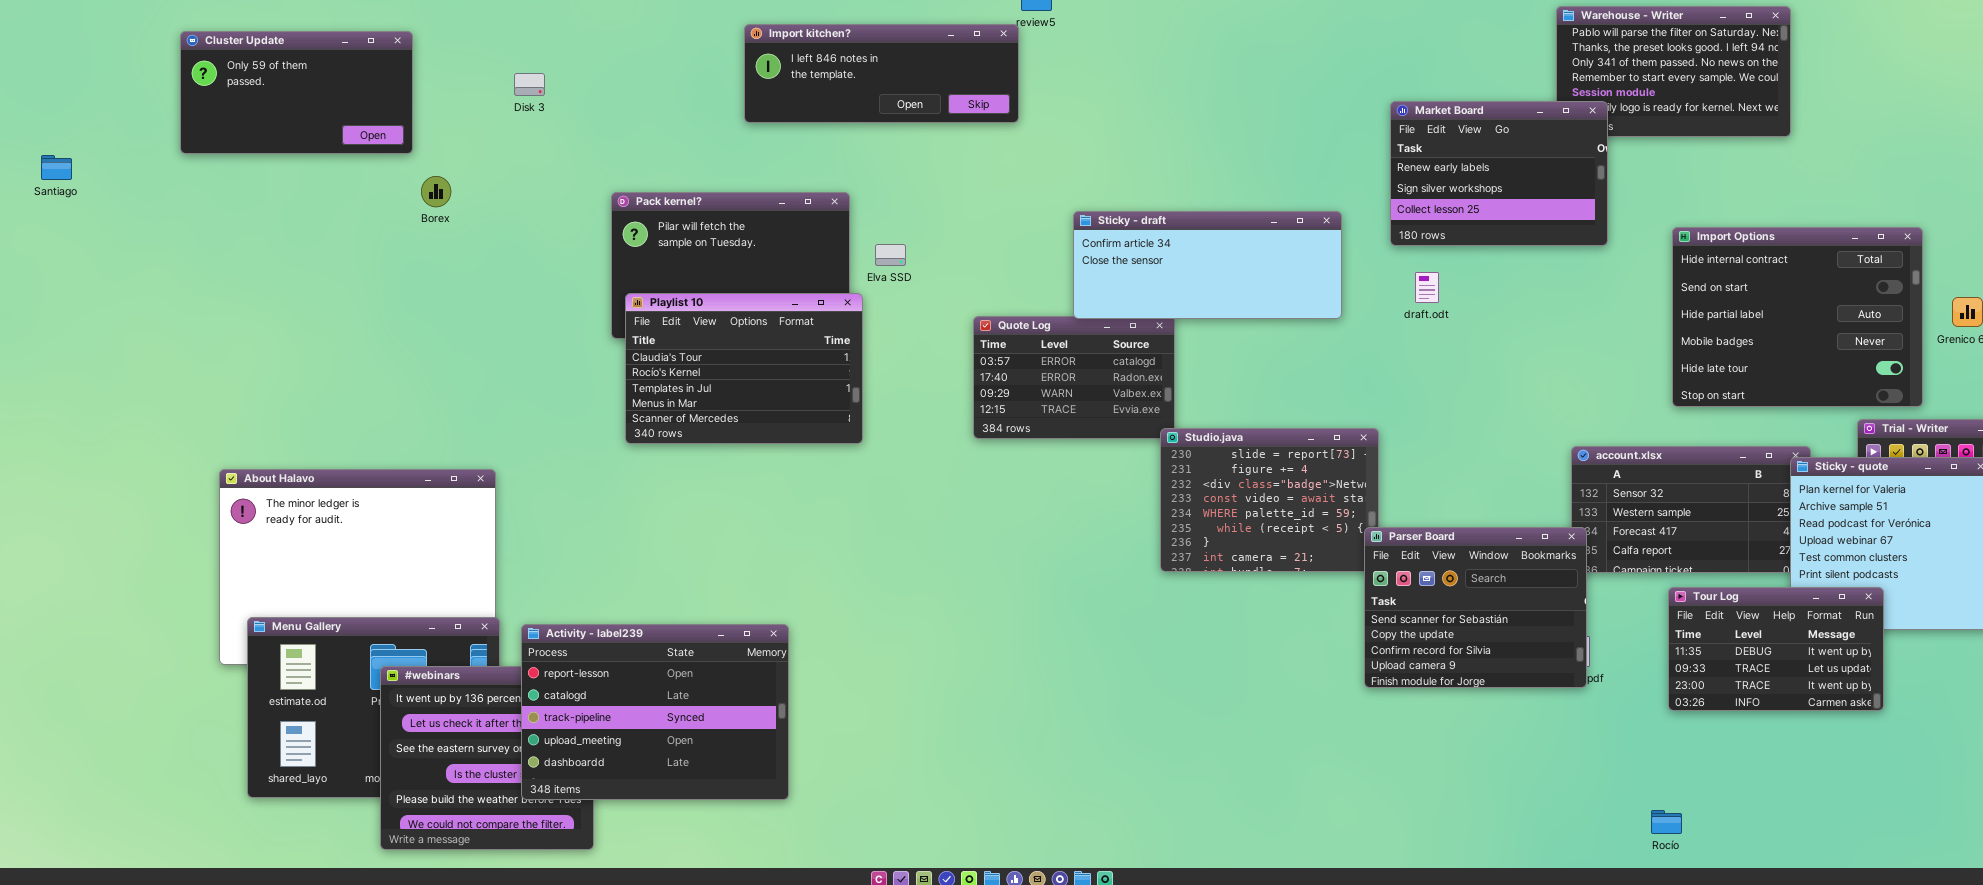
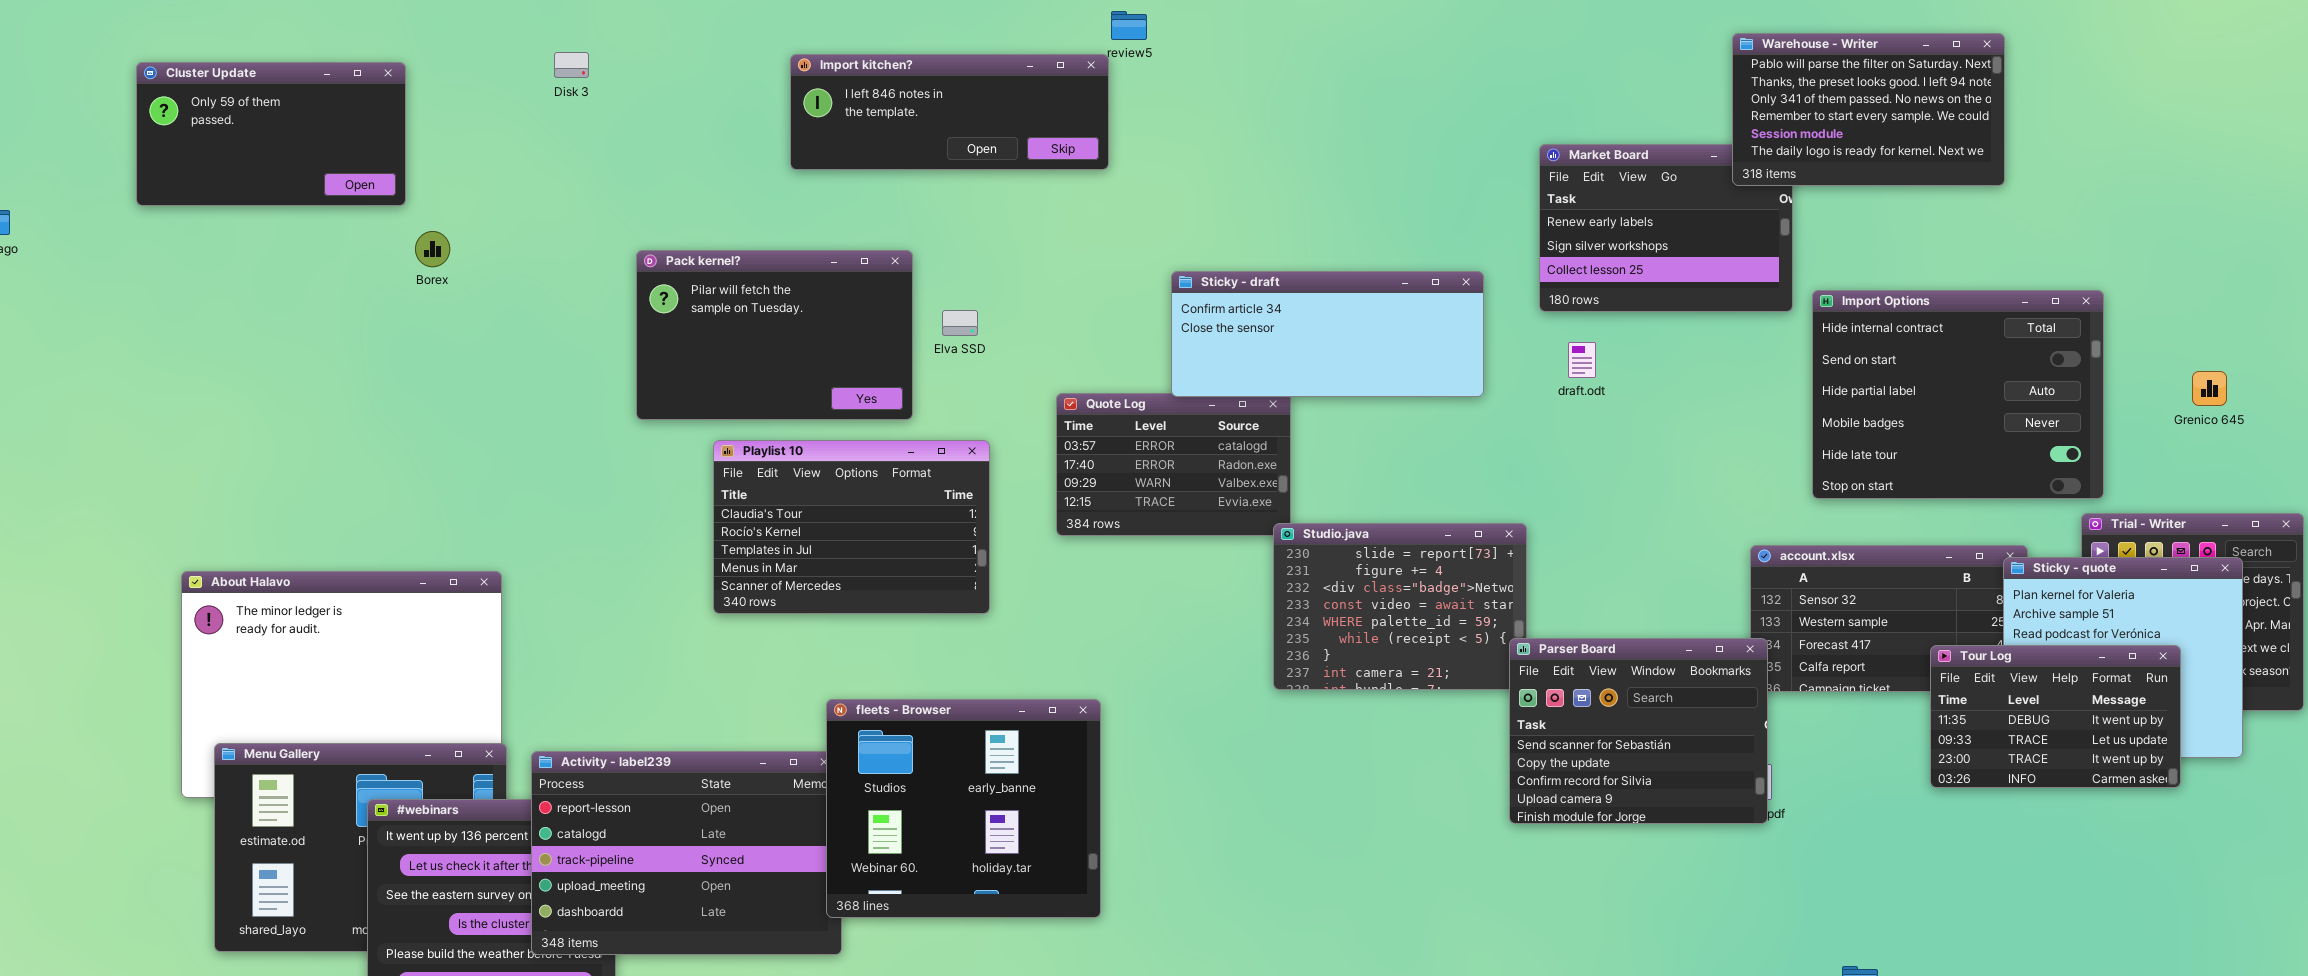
Warehouse - Writer: [1556,6,1791,137] -> [1732,33,2005,186], raised
Disk 3: [514,73,545,96] -> [554,52,589,78], moved
Import Options: [1672,227,1923,407] -> [1812,290,2104,499], moved
Playlist 10: [625,293,863,444] -> [713,440,990,614], moved
fleets - Browser: none -> [826,699,1101,918], opened
Tour Log: [1668,587,1884,711] -> [1930,645,2181,788], moved

